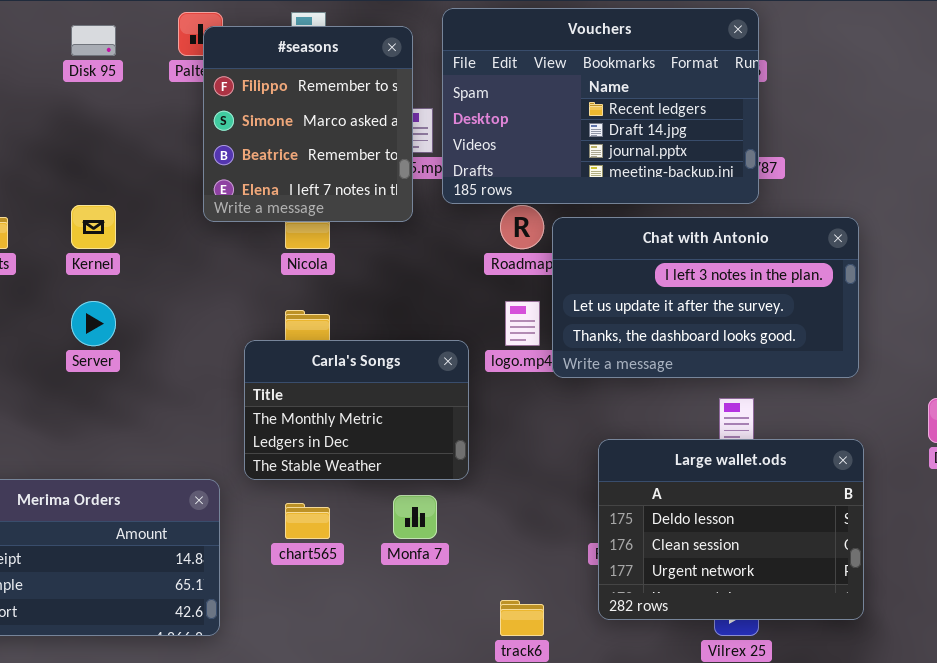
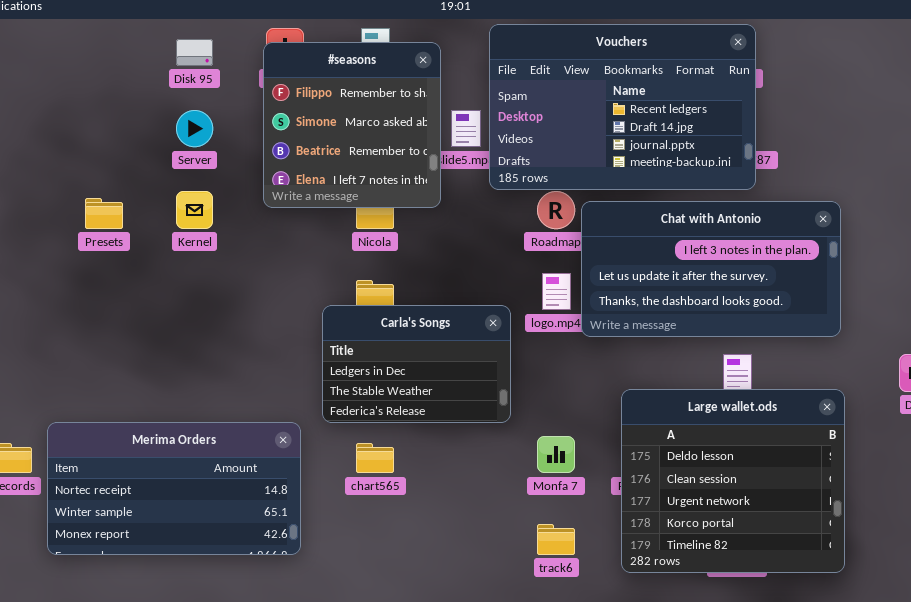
#seasons: [203,26,413,222] -> [263,42,441,208], moved
Server: [71,301,116,346] -> [176,110,213,147], moved
Carla's Songs: [244,340,469,480] -> [322,305,511,423], scrolled down 1 row
Large wallet.ods: [598,439,864,620] -> [621,389,845,573], resized
Monfa 7: [393,495,437,539] -> [537,436,575,473], moved

